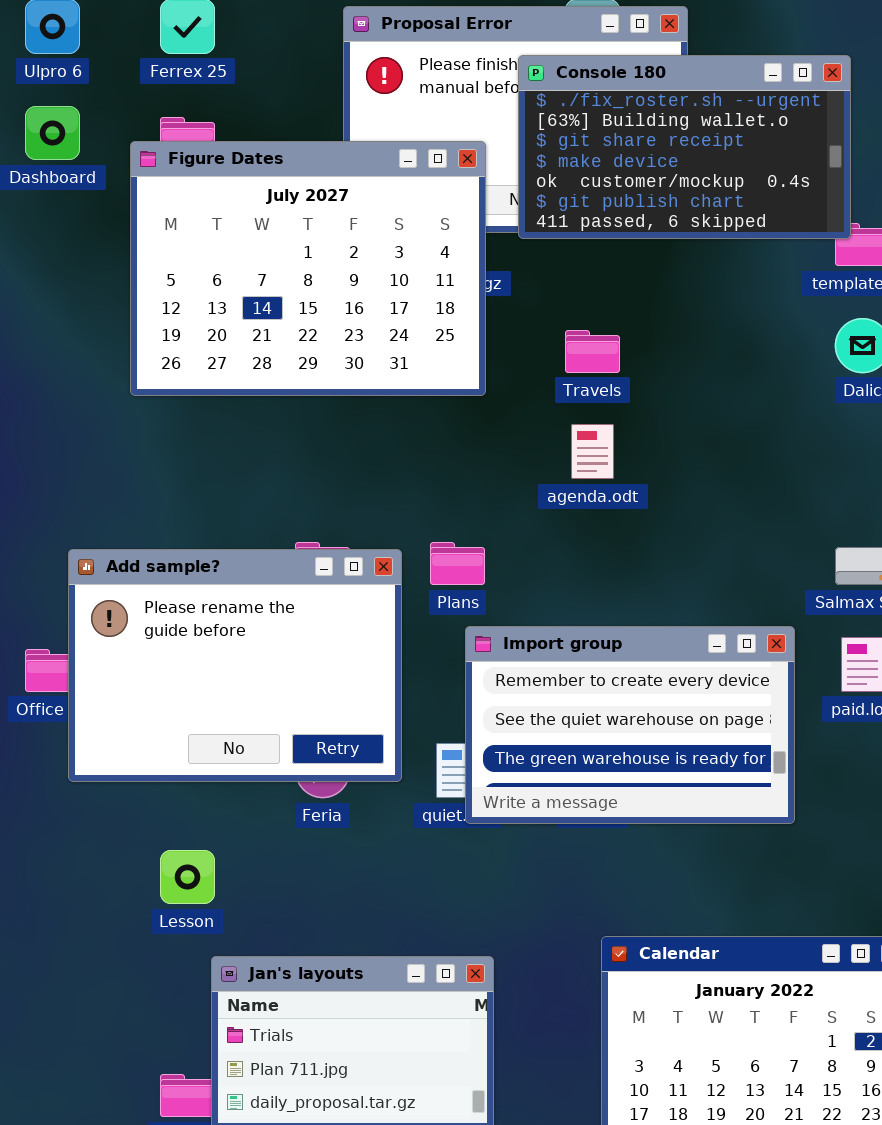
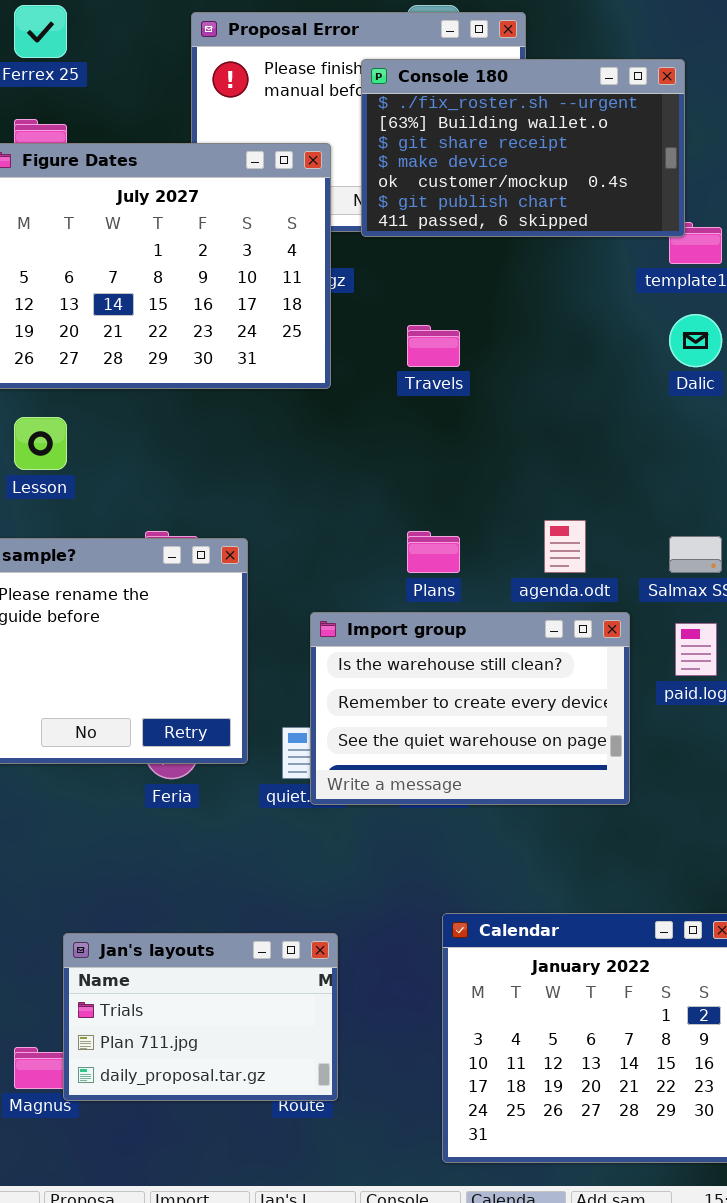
agenda.odt: [571,424,614,479] -> [544,520,586,573], moved
Plans: [430,542,485,585] -> [407,531,460,573], moved
Import group: [465,626,795,824] -> [310,612,630,805], scrolled up 1 row
Lesson: [160,850,215,904] -> [14,417,67,470], moved

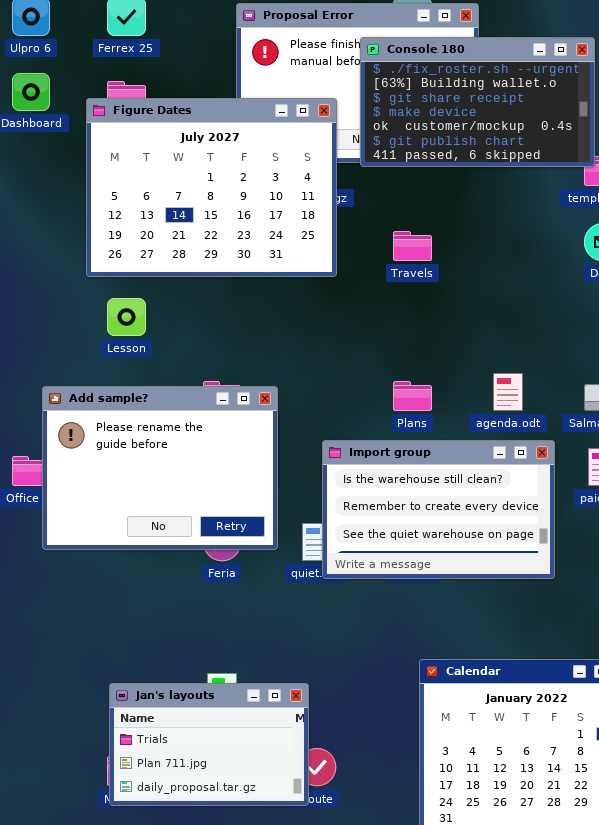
Jan's layouts: [63,933,338,1101] -> [109,683,309,806], moved

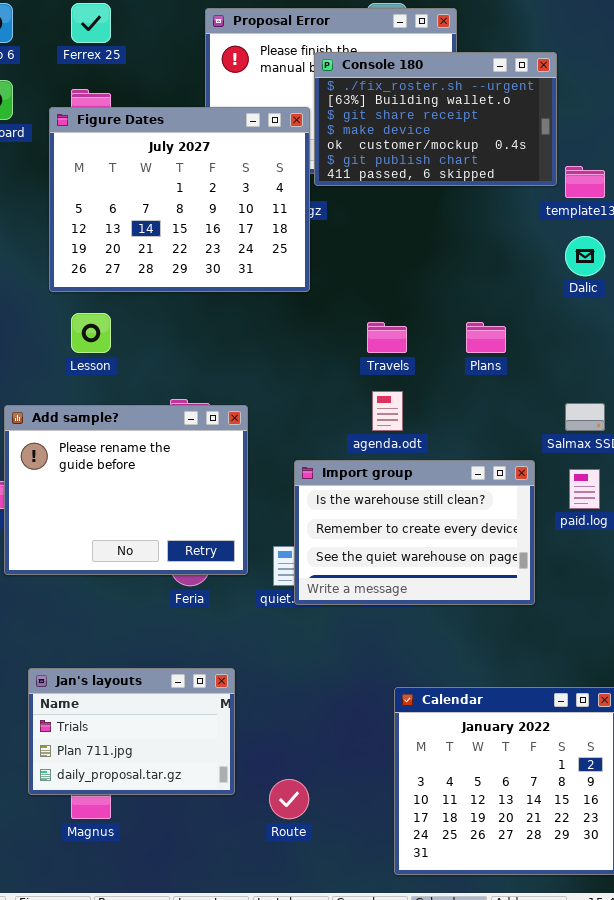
Console 180: [360,37,595,167] -> [314,52,557,186], moved
Travels: [393,231,432,261] -> [367,322,407,353], moved
agenda.odt: [493,373,523,411] -> [372,391,403,431], moved
Plans: [393,381,432,411] -> [466,322,506,353], moved
Jan's layouts: [109,683,309,806] -> [28,668,235,795], moved

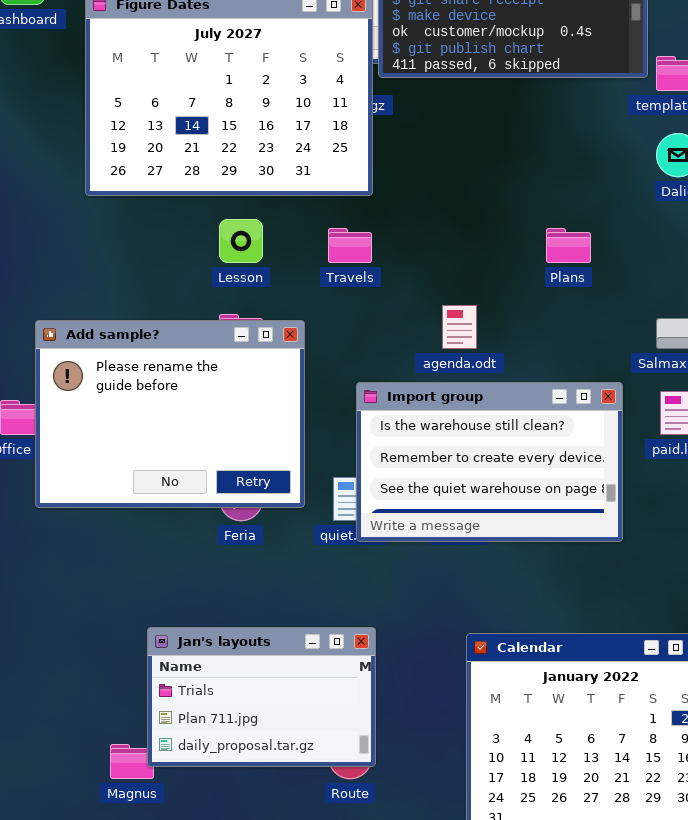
Lesson: [71,313,111,353] -> [219,219,263,263], moved
Travels: [367,322,407,353] -> [328,228,372,263], moved
Jan's layouts: [28,668,235,795] -> [147,627,376,767], moved

